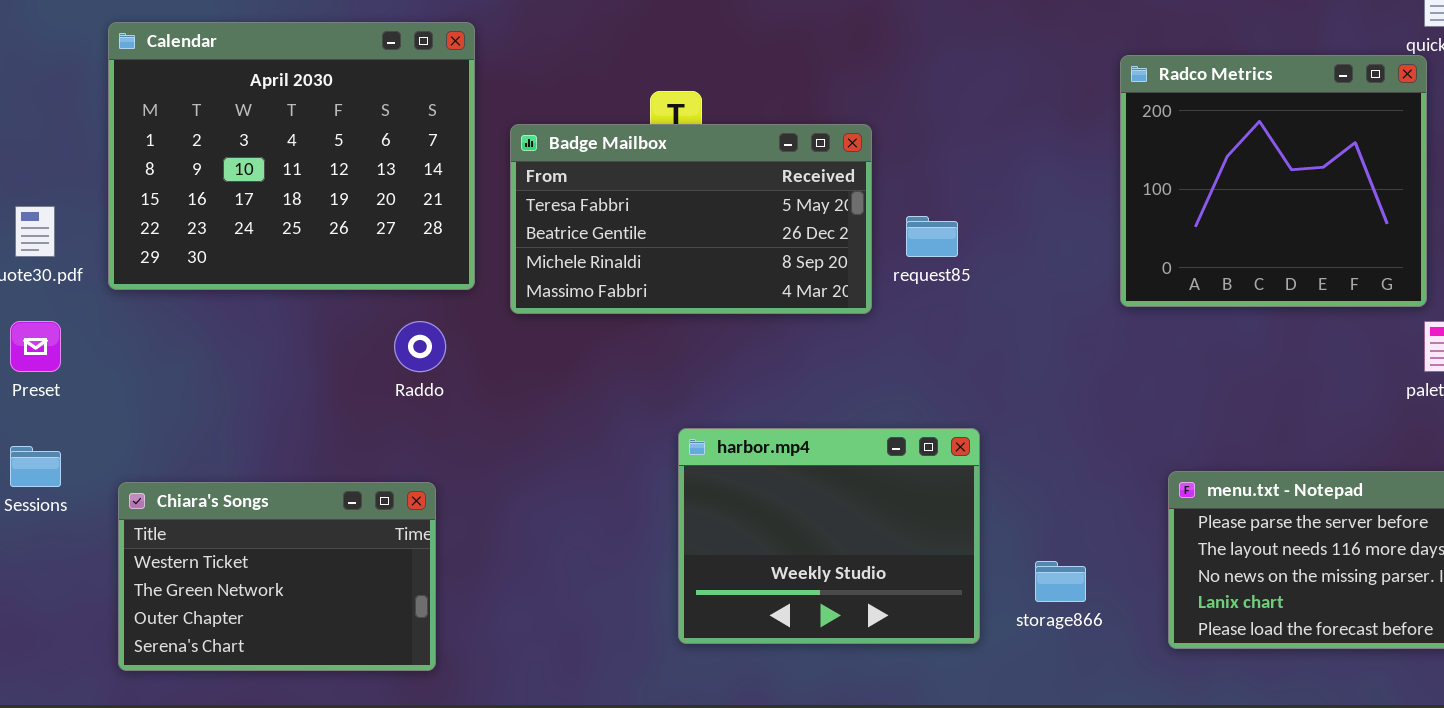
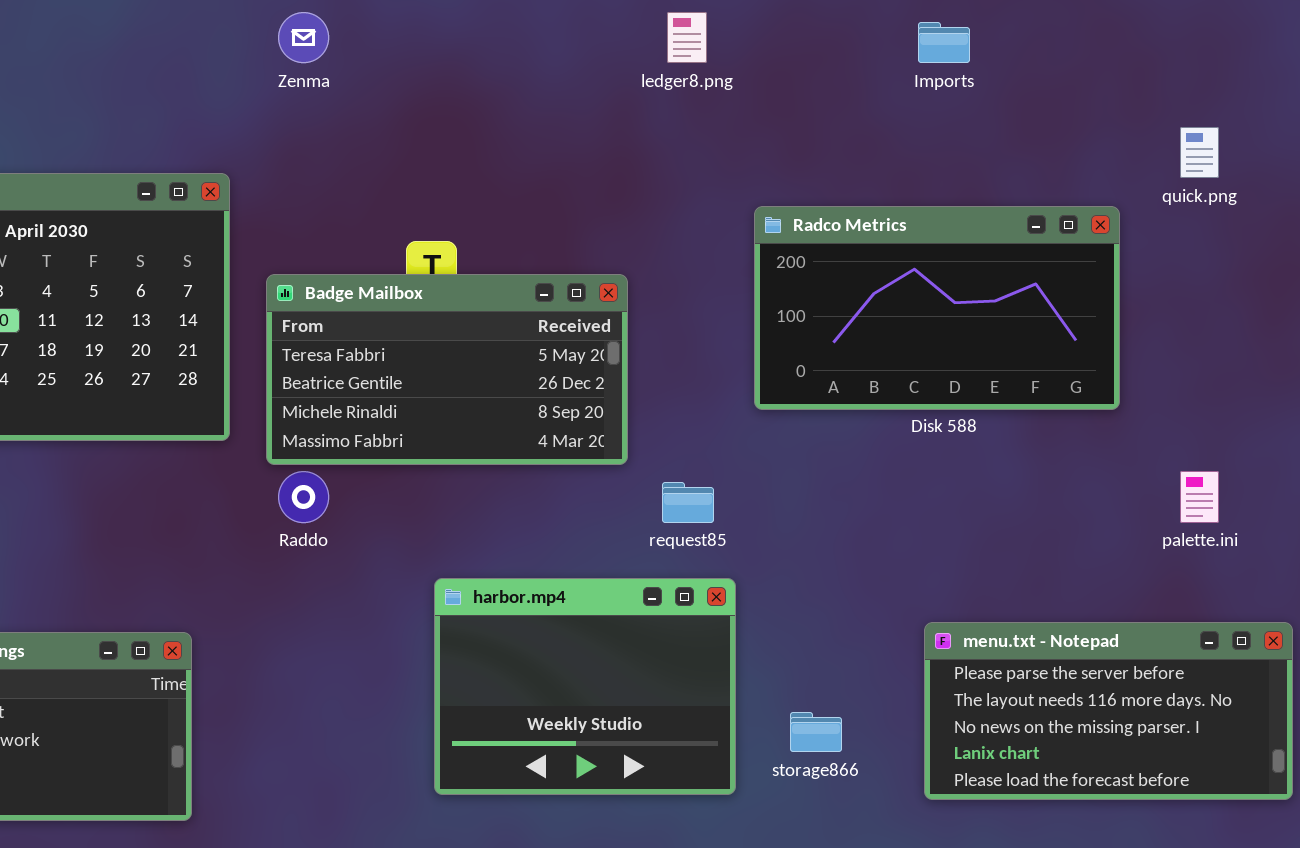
Radco Metrics: [1120,55,1427,307] -> [754,206,1120,410], moved, resized
request85: [906,216,958,257] -> [662,482,714,523], moved
Raddo: [394,321,446,372] -> [278,471,329,523], moved

